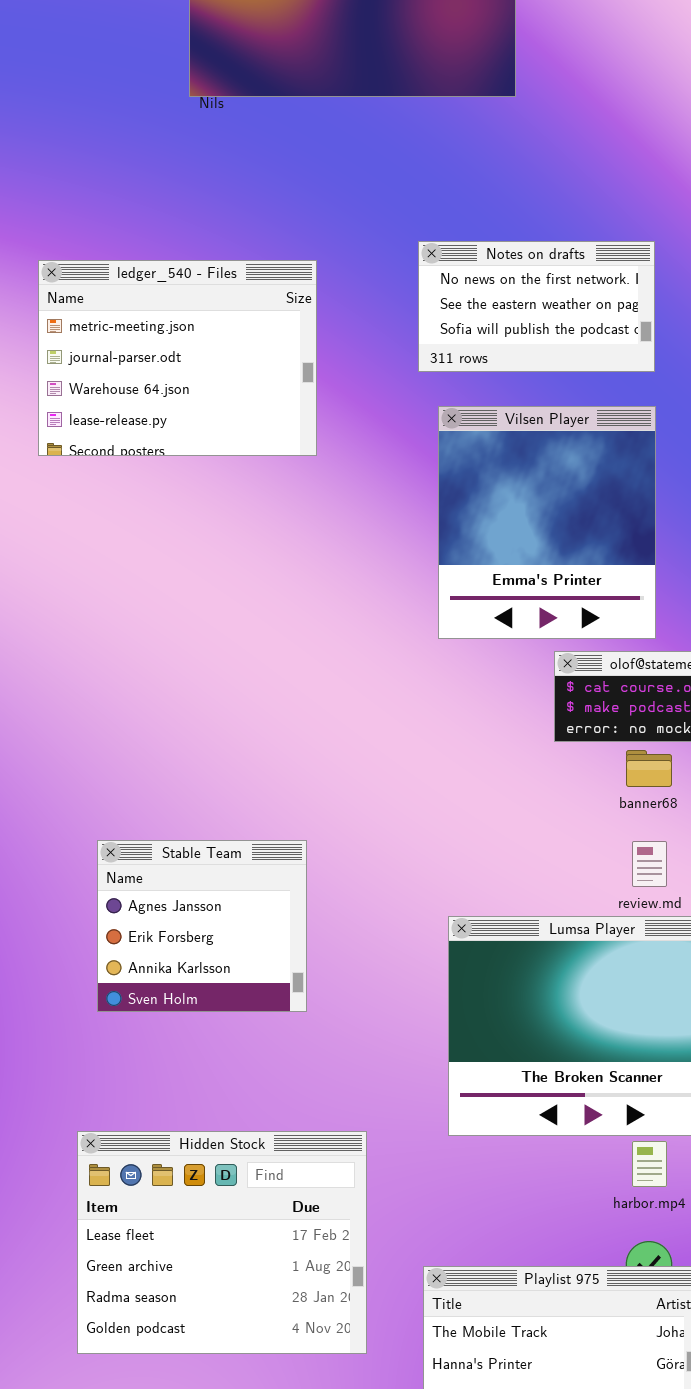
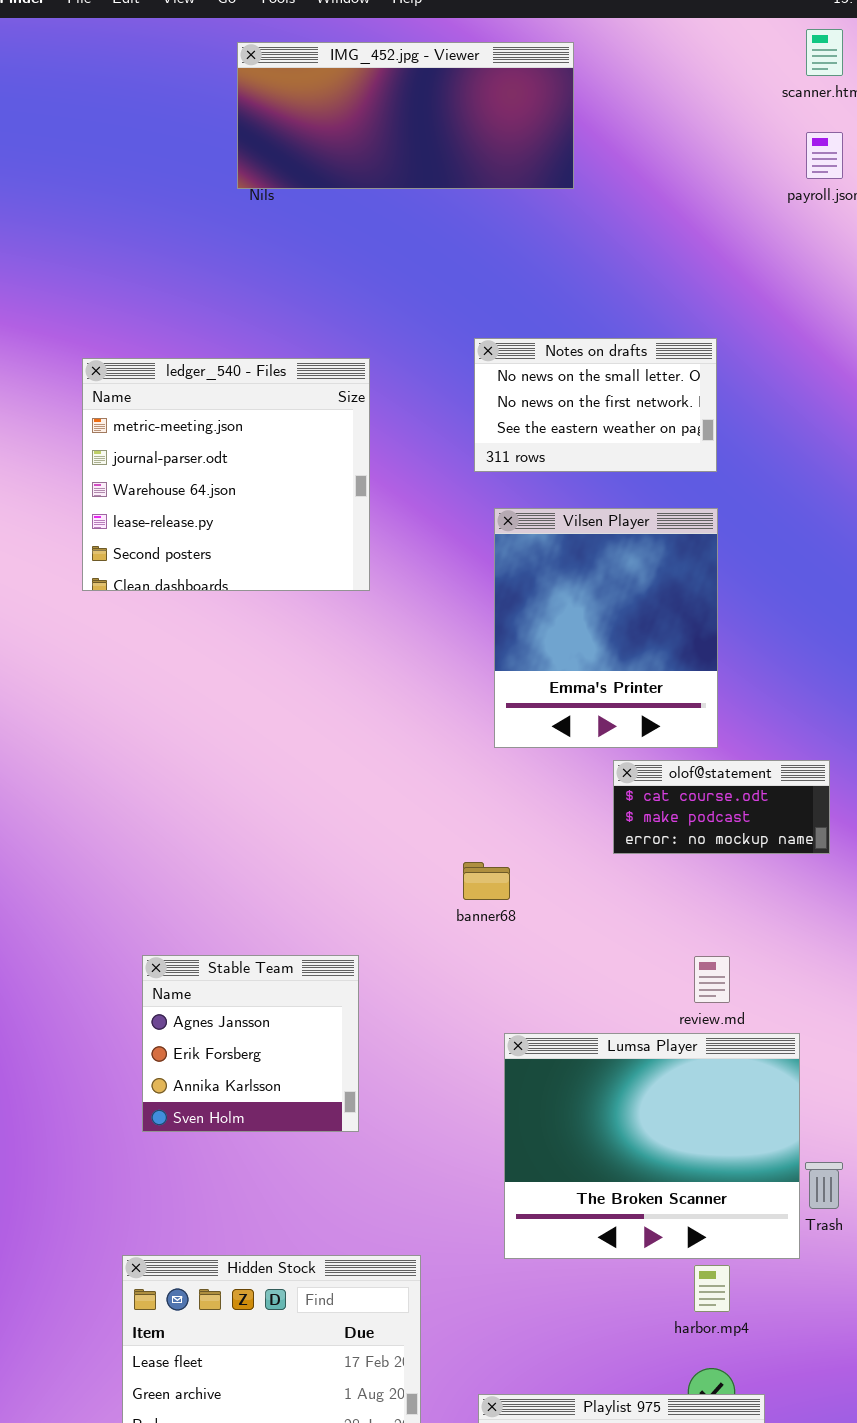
Notes on drafts: [418,241,655,372] -> [474,338,717,472], scrolled up 1 row
ledger_540 - Files: [38,260,317,456] -> [82,358,370,591], resized
banner68: [626,750,672,787] -> [463,862,510,900], moved

